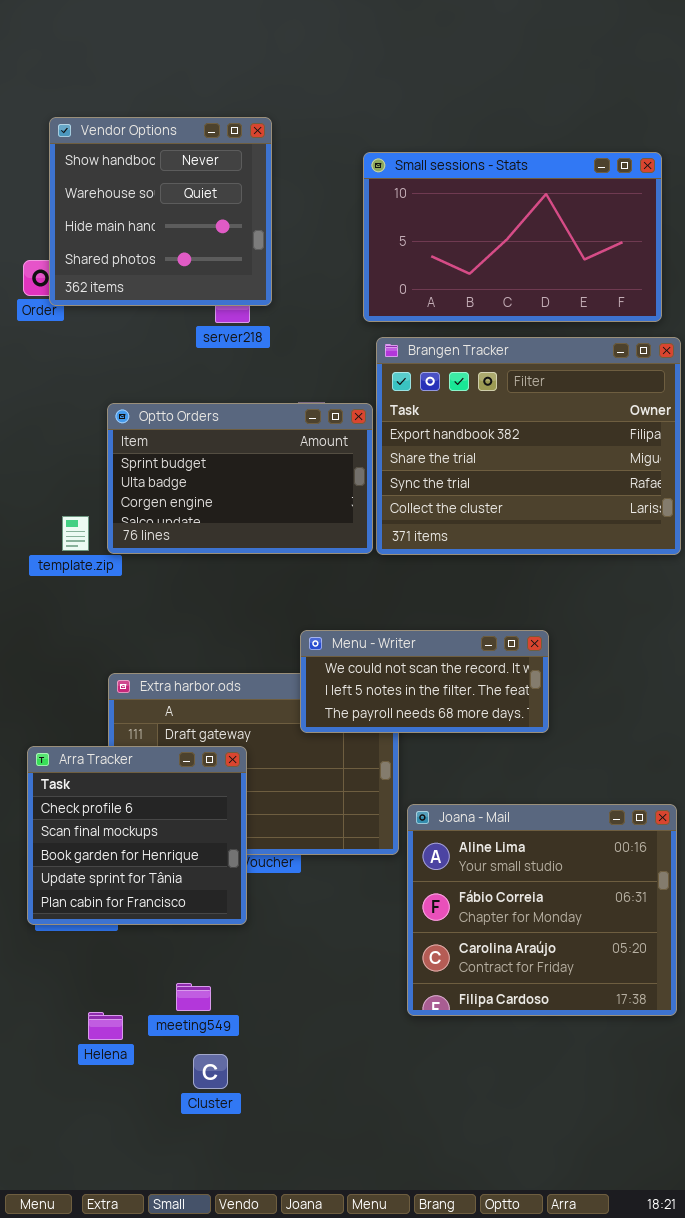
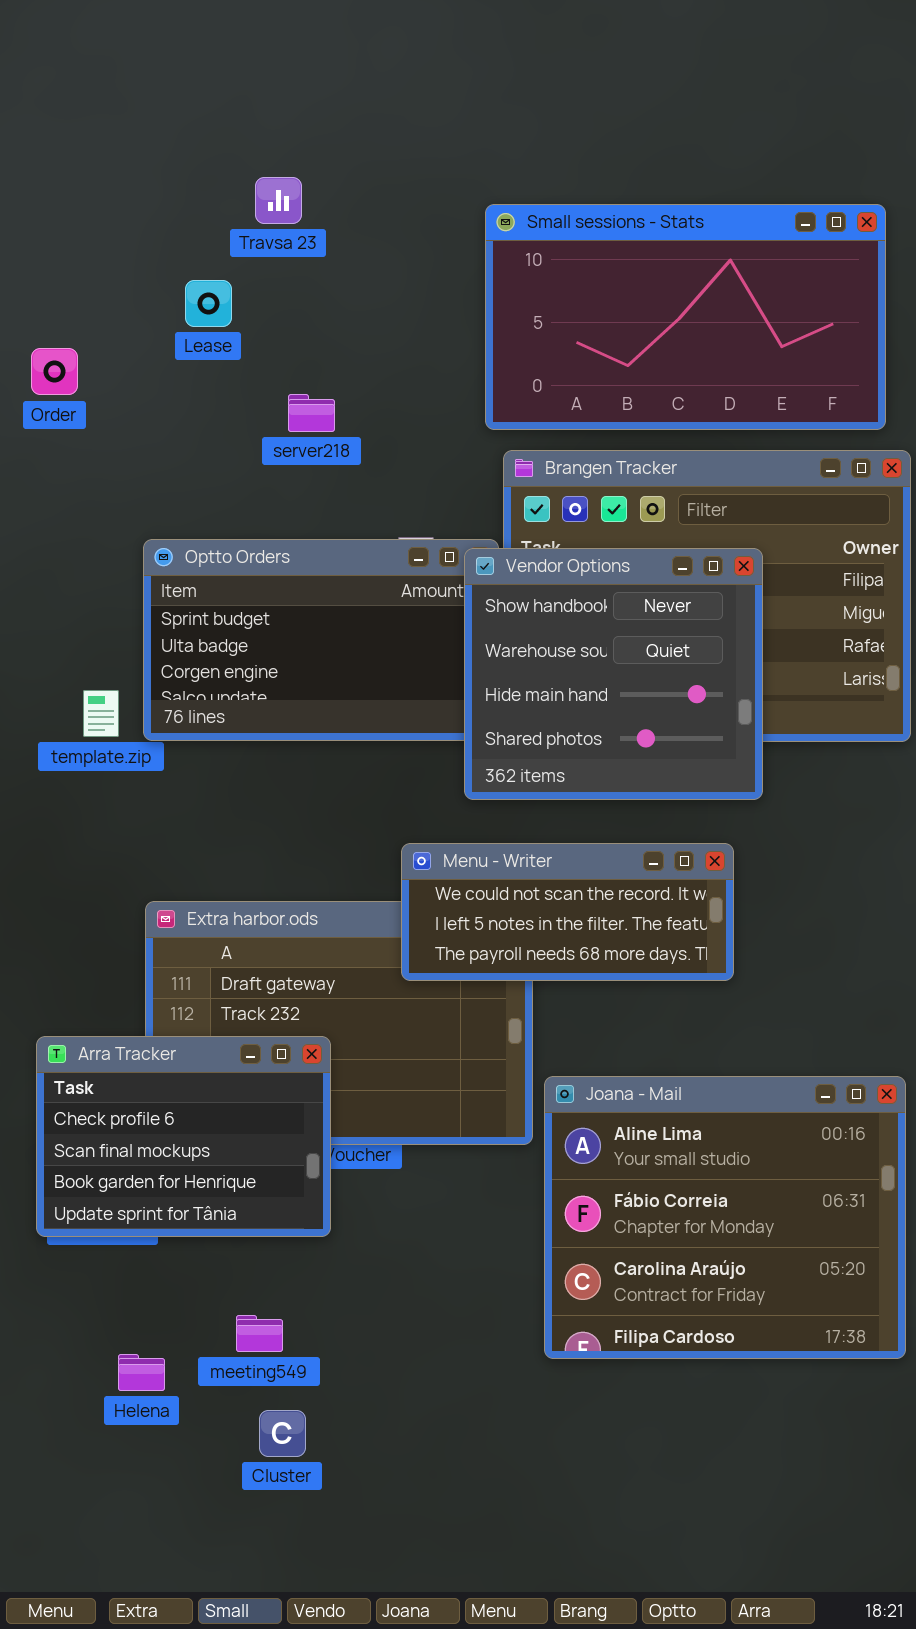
Vendor Options: [49,117,272,306] -> [464,548,763,800], moved
Arra Tracker: [27,746,247,925] -> [36,1036,331,1237], resized

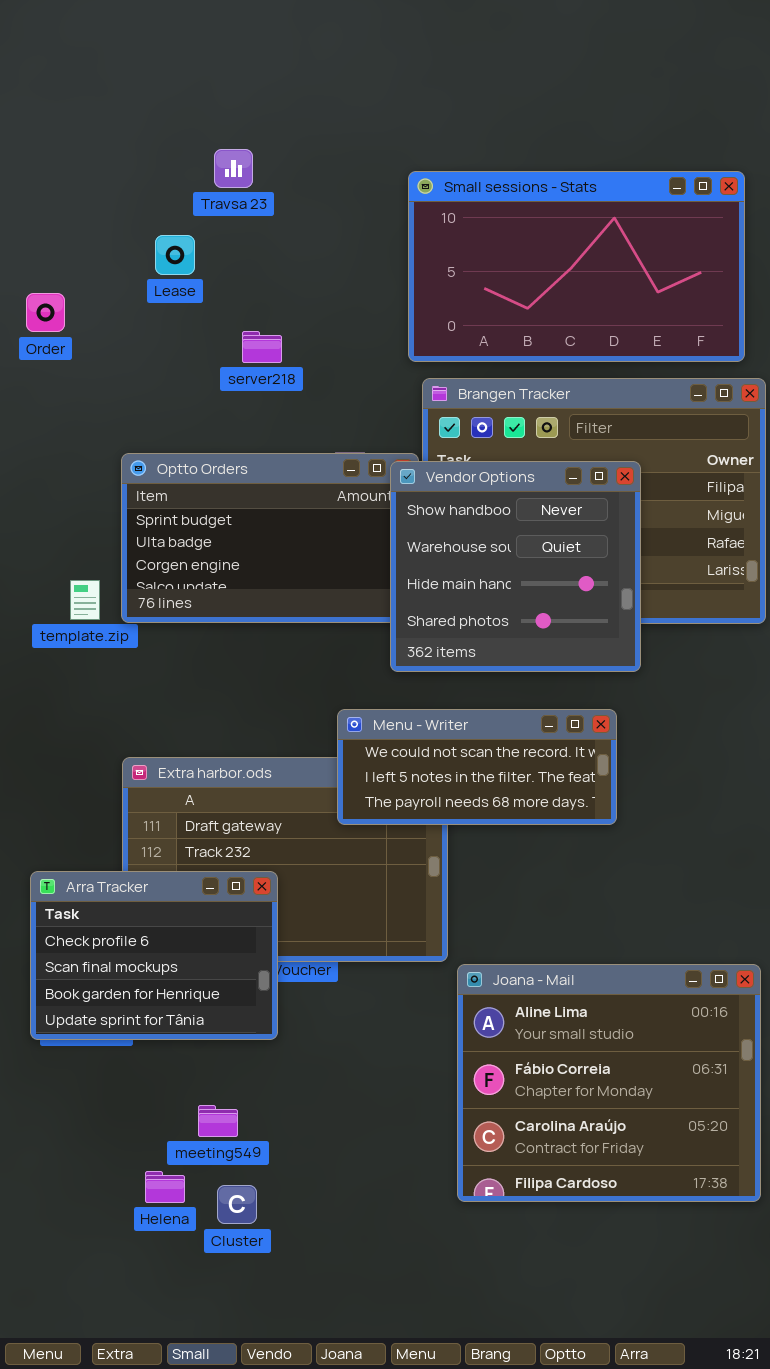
Joana - Mail: [544,1076,906,1359] -> [457,964,761,1202], moved
Helena: [118,1354,165,1391] -> [145,1171,185,1203], moved

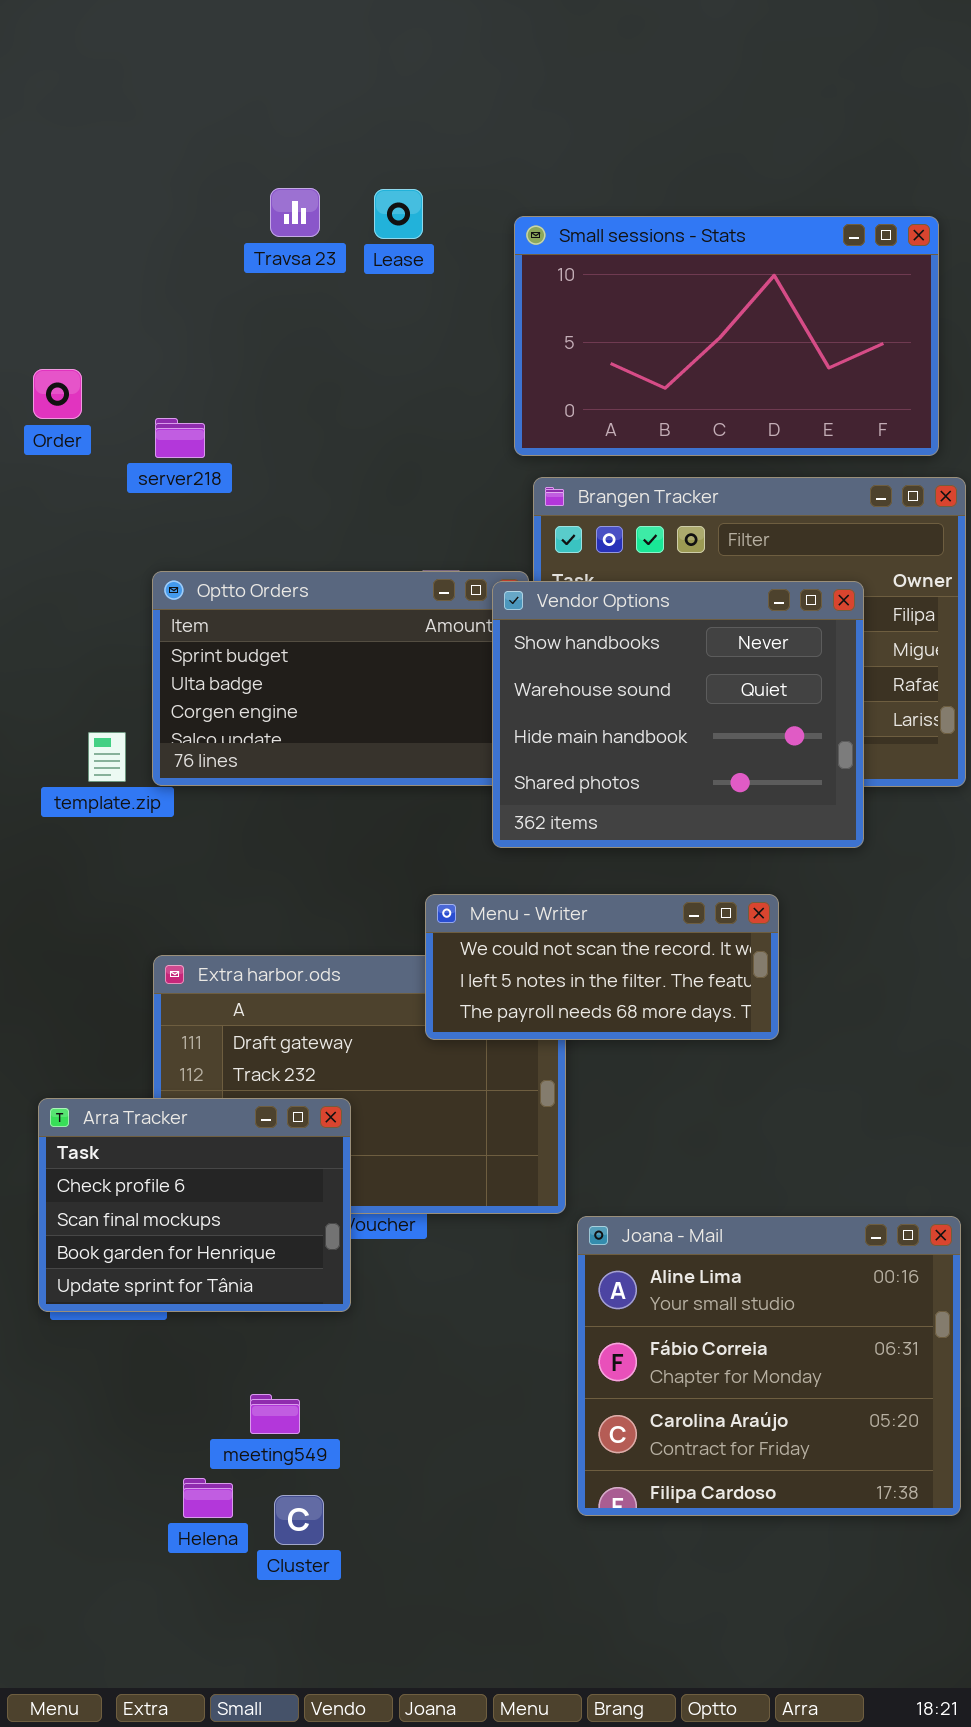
Lease: [155,235,195,275] -> [374,189,423,239], moved
server218: [242,331,282,363] -> [155,418,205,458], moved
Vendor Options: [390,461,641,672] -> [492,581,864,848], resized

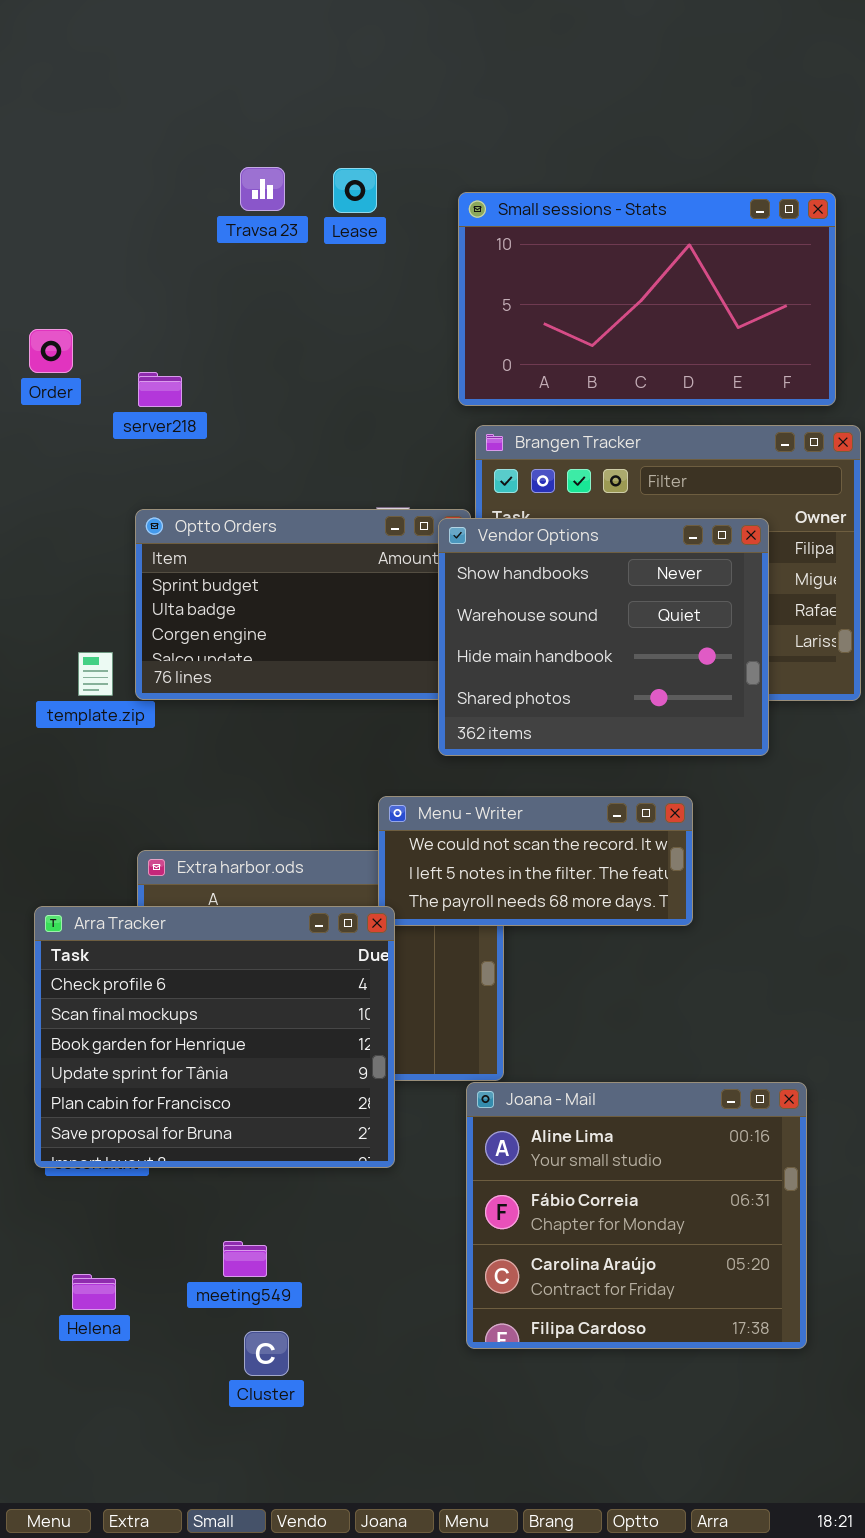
Arra Tracker: [38,1098,351,1312] -> [34,906,395,1168], resized
Joana - Mail: [577,1216,961,1516] -> [466,1082,807,1349], moved
Helena: [183,1478,233,1518] -> [72,1274,116,1310], moved

